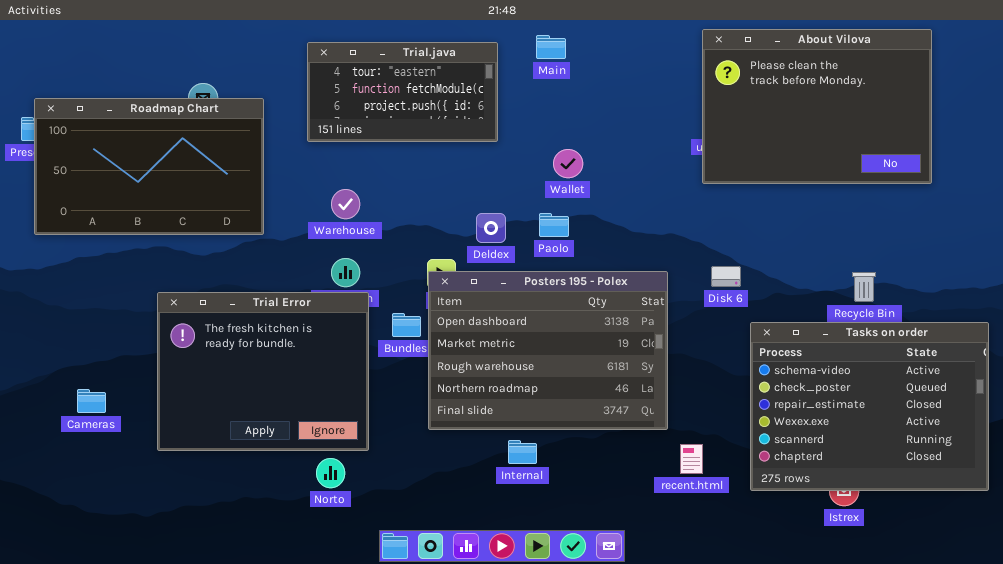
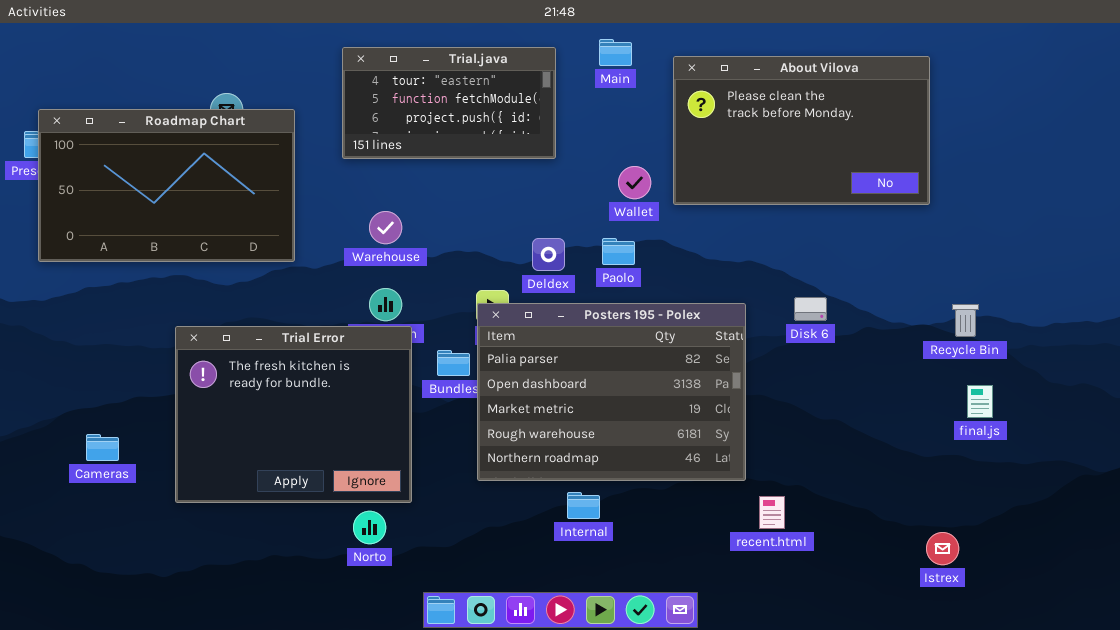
About Vilova: [702,29,932,184] -> [673,56,930,205], moved, resized
Posters 195 - Polex: [428,271,668,430] -> [477,303,746,481], scrolled up 1 row
Tasks on order: [750,322,989,491] -> none, closed

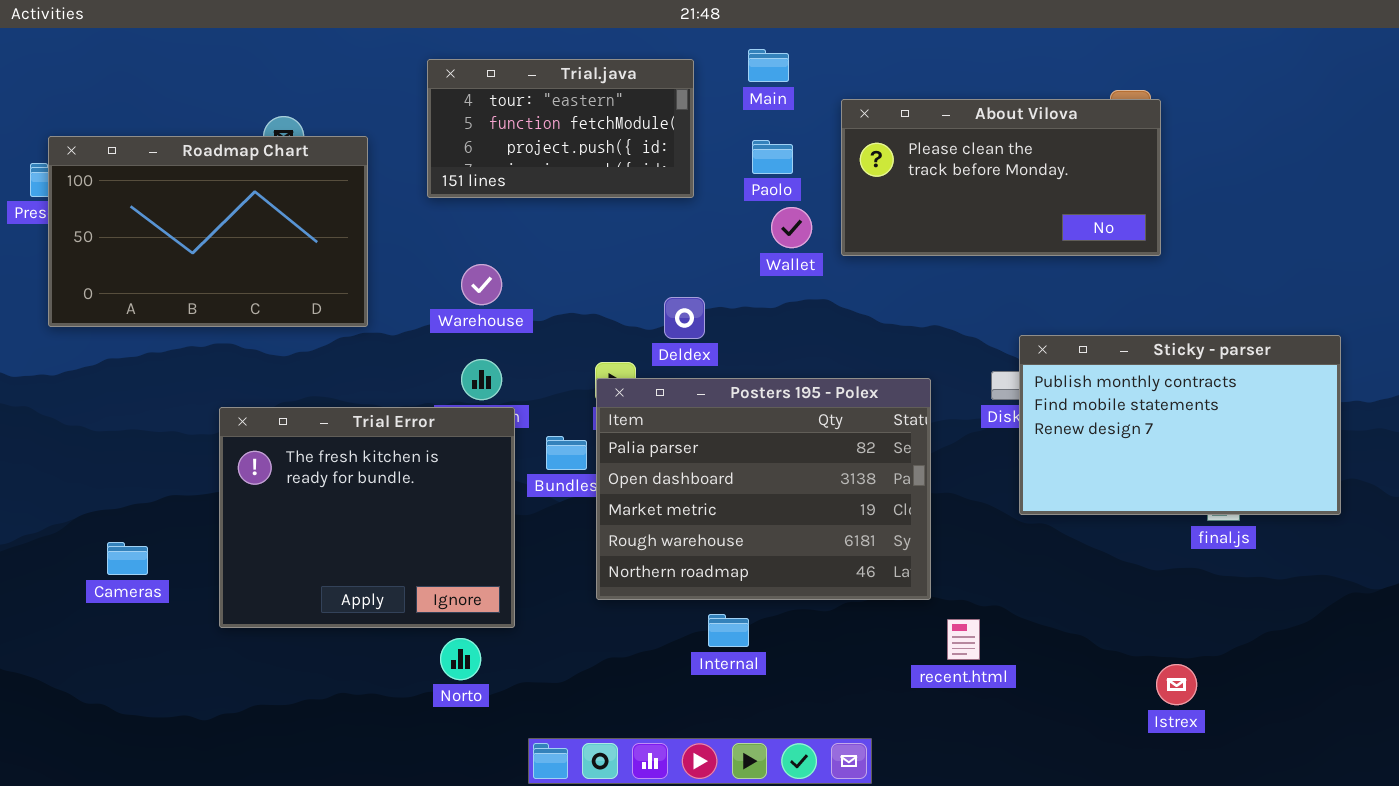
About Vilova: [673,56,930,205] -> [841,99,1161,256], resized
Paolo: [602,238,635,265] -> [752,140,793,174], moved
Sticky - parser: none -> [1019,335,1341,515], opened

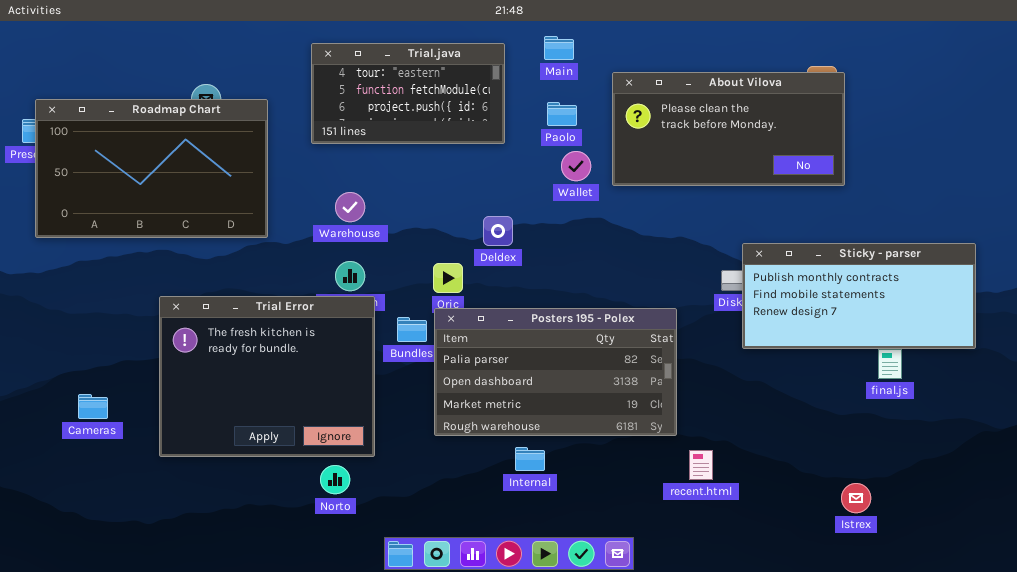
Sticky - parser: [1019,335,1341,515] -> [742,243,976,349], resized
Posters 195 - Polex: [596,378,931,600] -> [434,308,677,436], resized

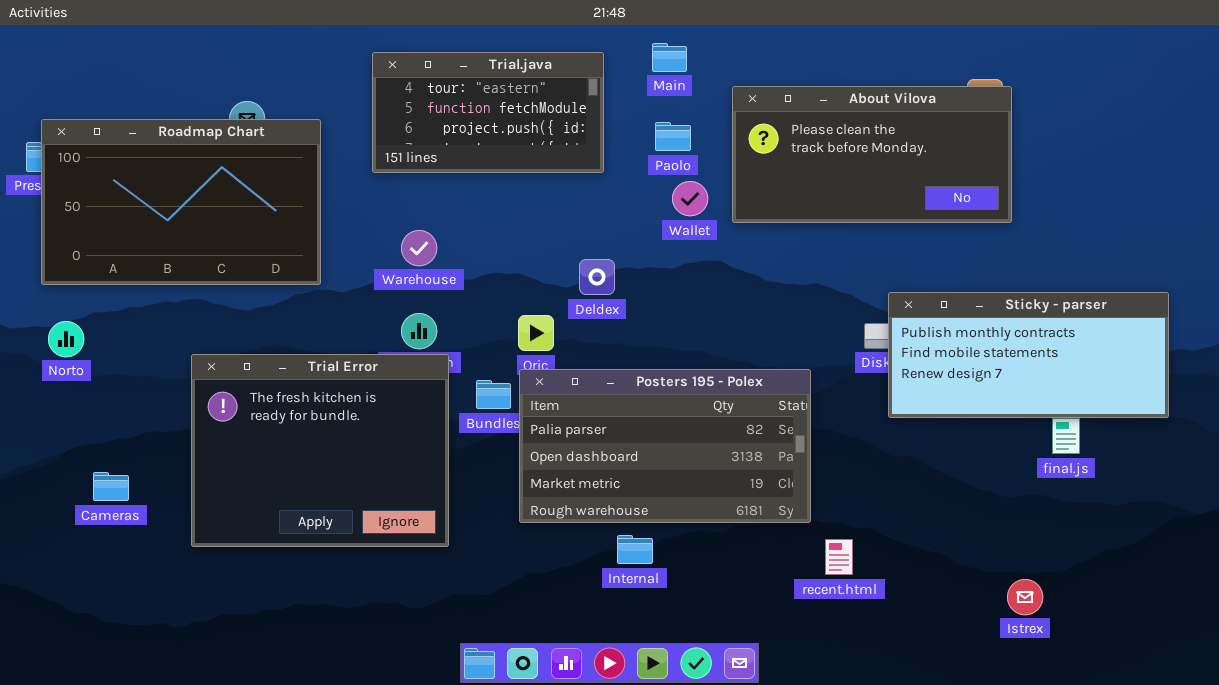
Norto: [320,465,350,494] -> [48,321,84,357], moved

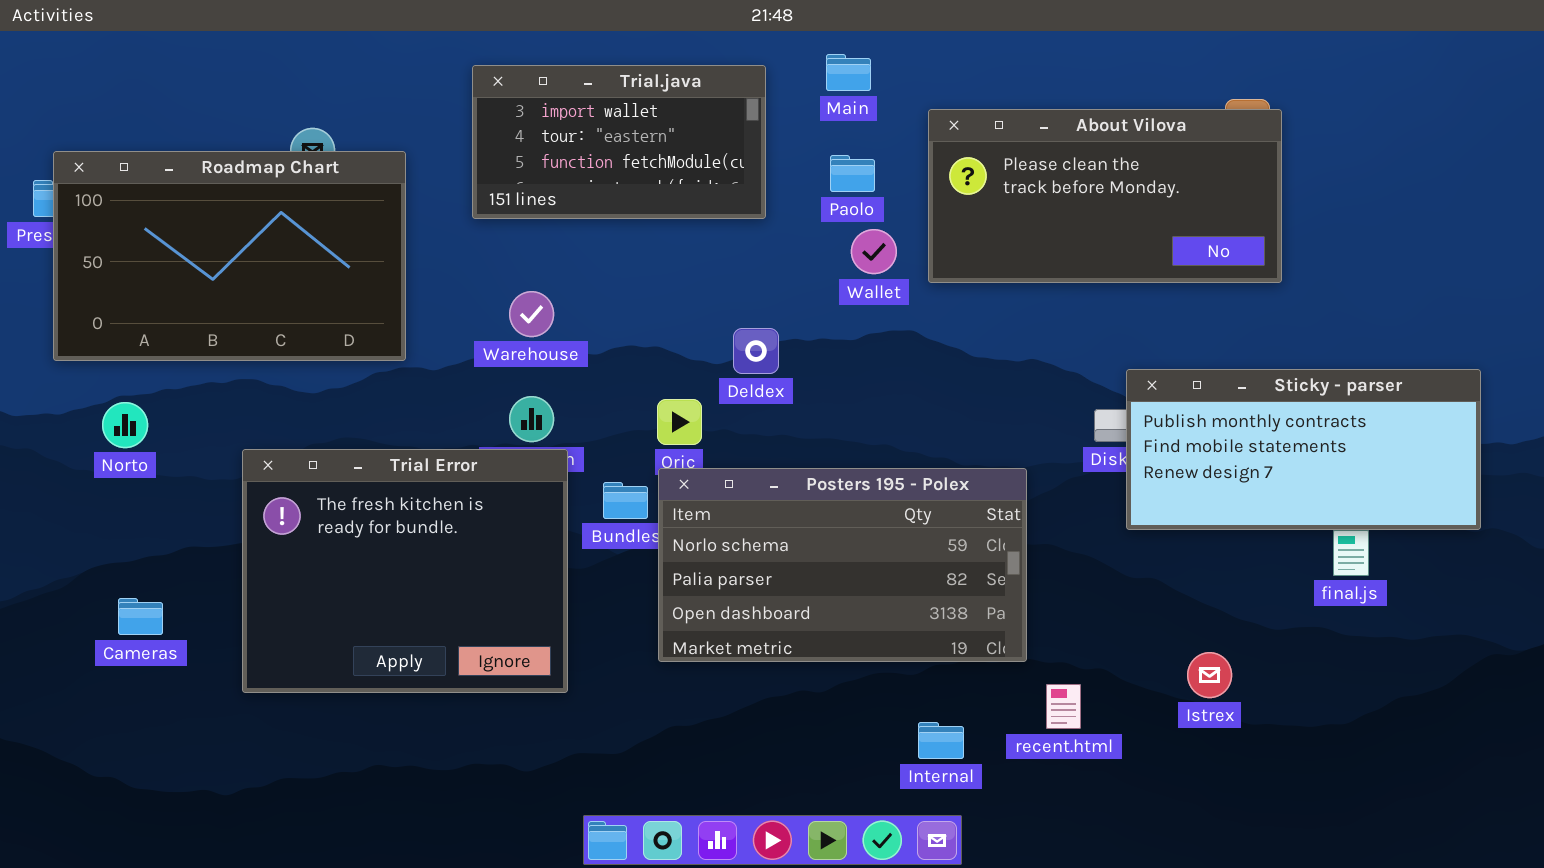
Trial.java: [372,52,604,173] -> [472,65,766,219], scrolled up 1 row
Norto: [48,321,84,357] -> [102,402,148,448], moved
Posters 195 - Polex: [519,369,811,523] -> [658,468,1027,662], scrolled up 1 row
Internal: [617,535,653,564] -> [918,722,964,759], moved
Istrex: [1007,579,1043,615] -> [1187,652,1232,698], moved

